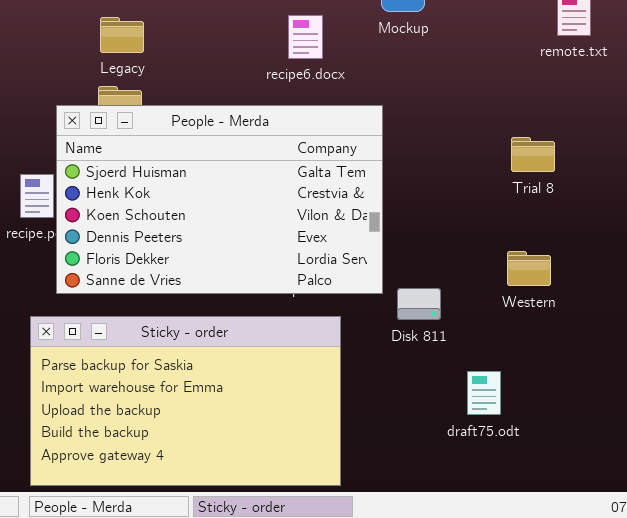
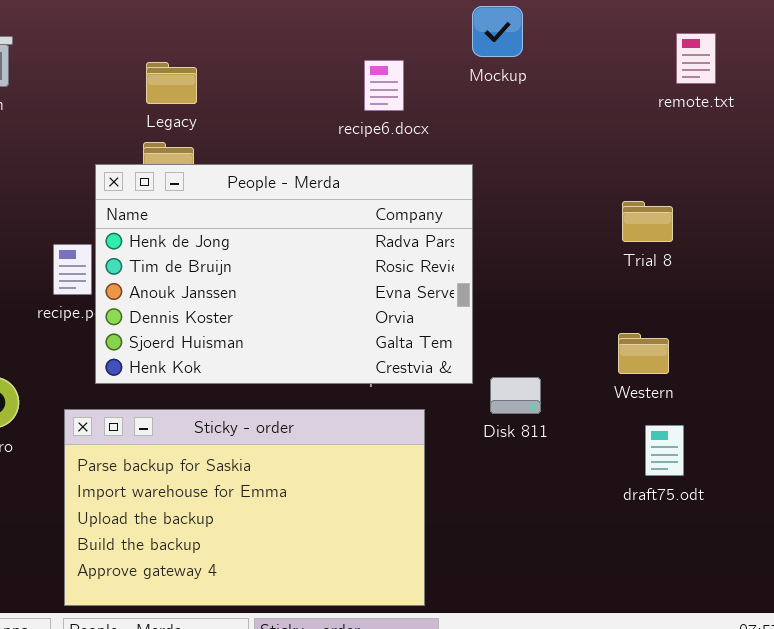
People - Merda: [56,105,383,294] -> [95,164,473,384], scrolled up 4 rows
draft75.odt: [467,371,501,415] -> [645,425,684,476], moved

